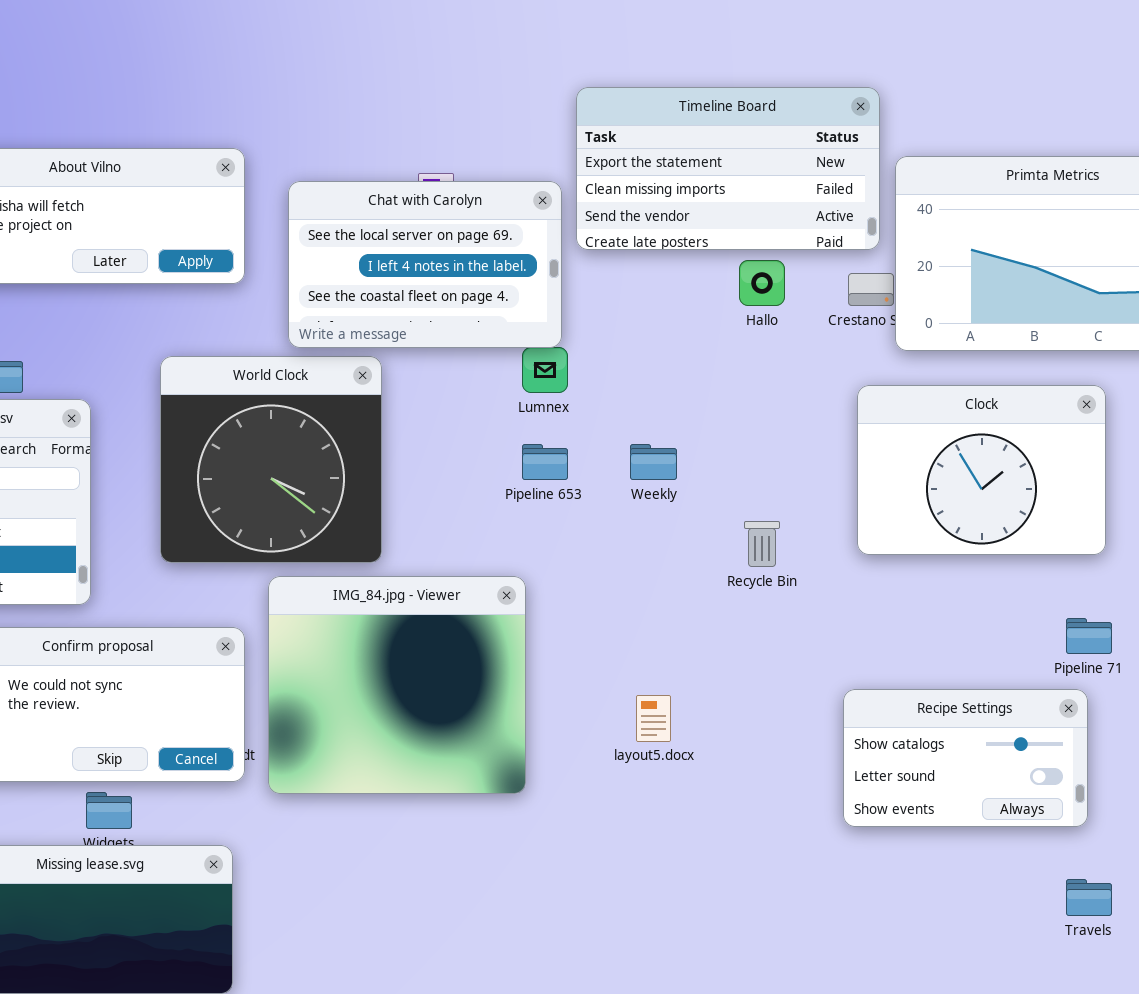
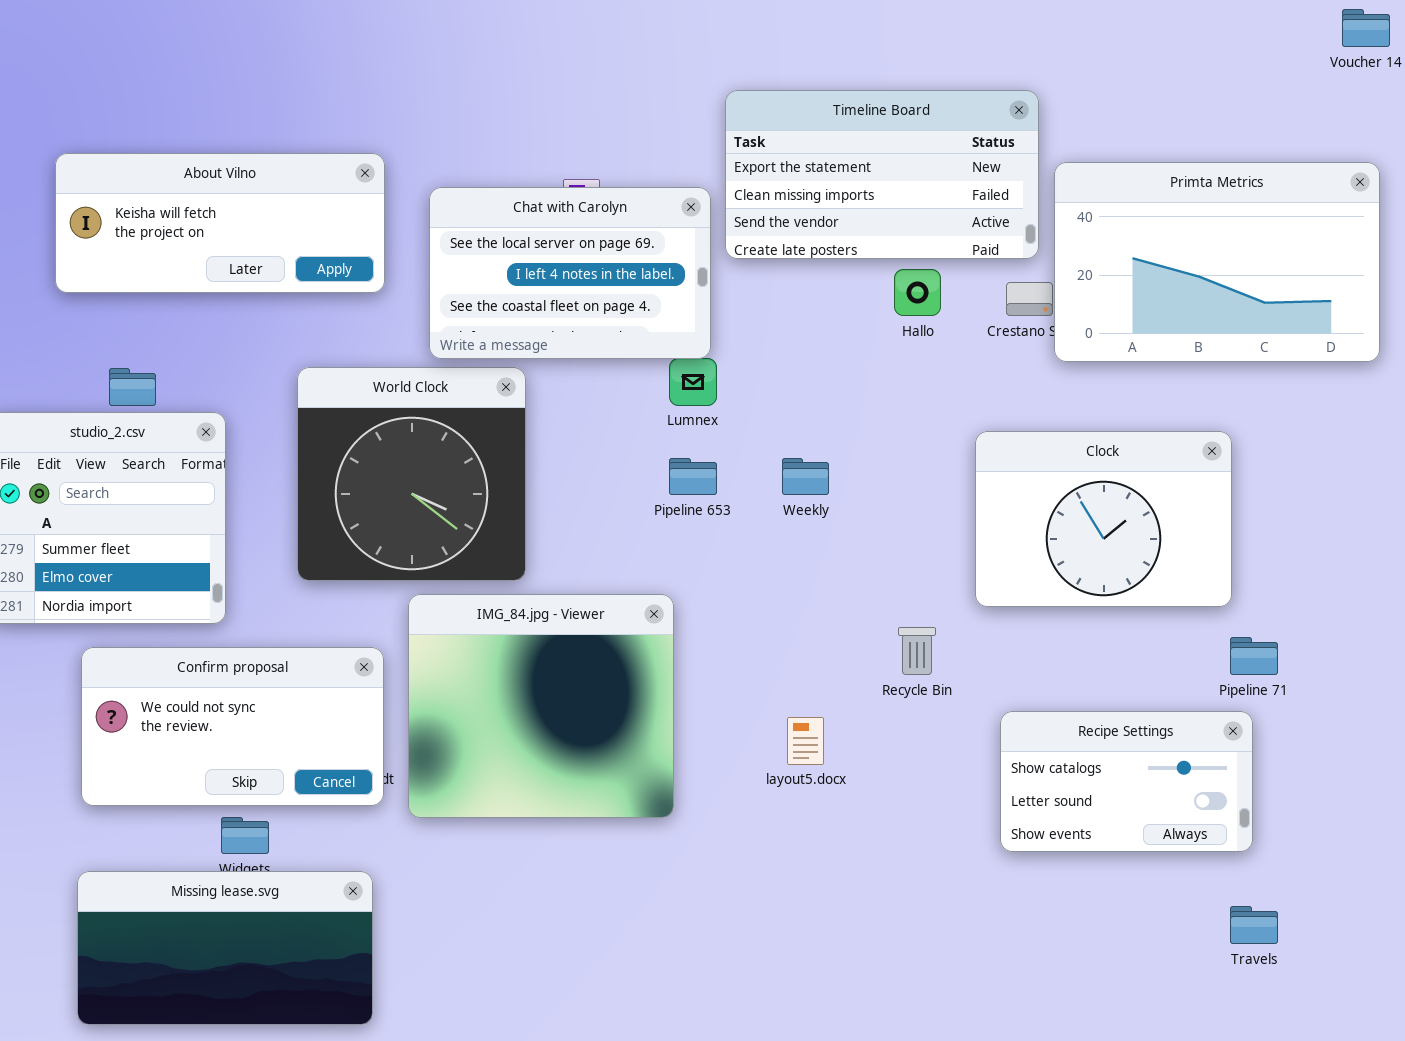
Clock: [857,385,1106,555] -> [975,431,1232,607], moved
Recycle Bin: [744,521,780,567] -> [898,627,936,675], moved

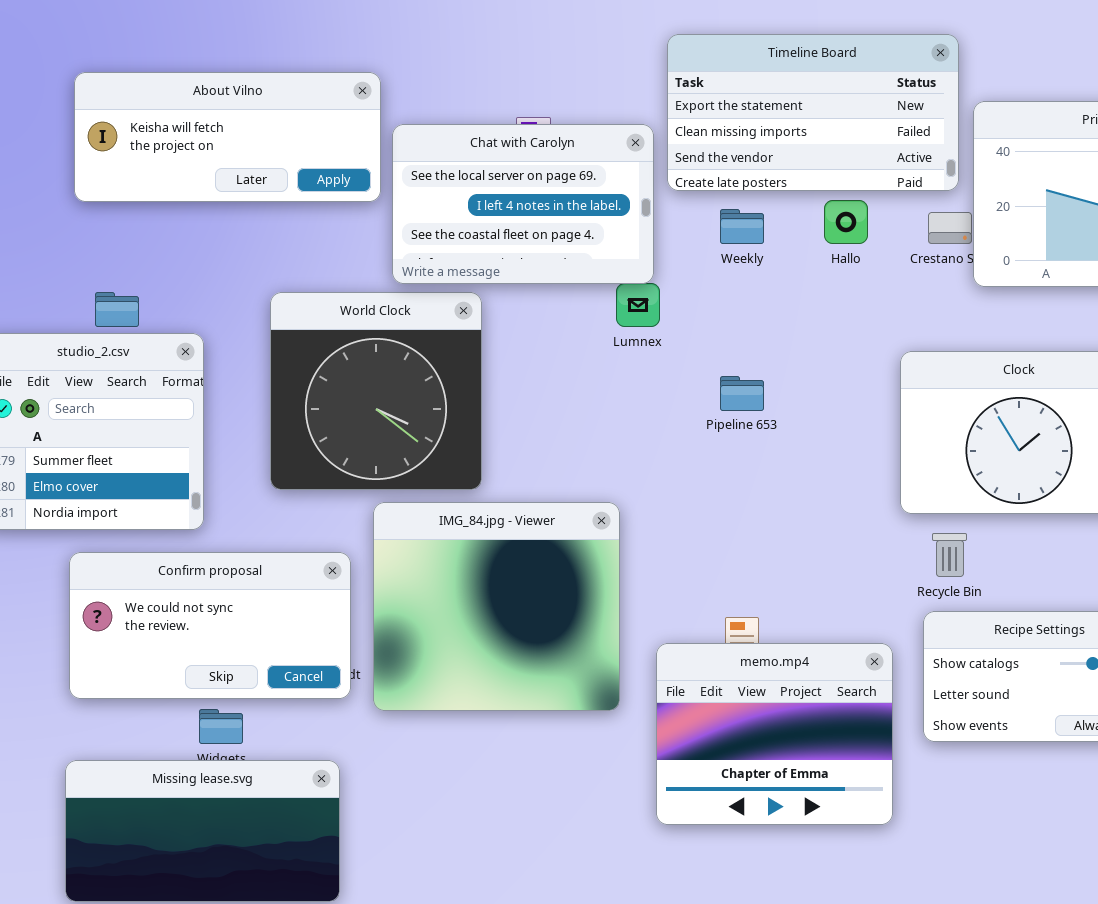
About Vilno: [55,153,385,293] -> [74,72,381,202], moved
Pipeline 653: [669,458,717,495] -> [720,376,764,411], moved
Weekly: [782,458,829,495] -> [720,209,764,244], moved
Recycle Bin: [898,627,936,675] -> [932,533,967,577], moved
memo.mp4: none -> [656,643,893,825], opened

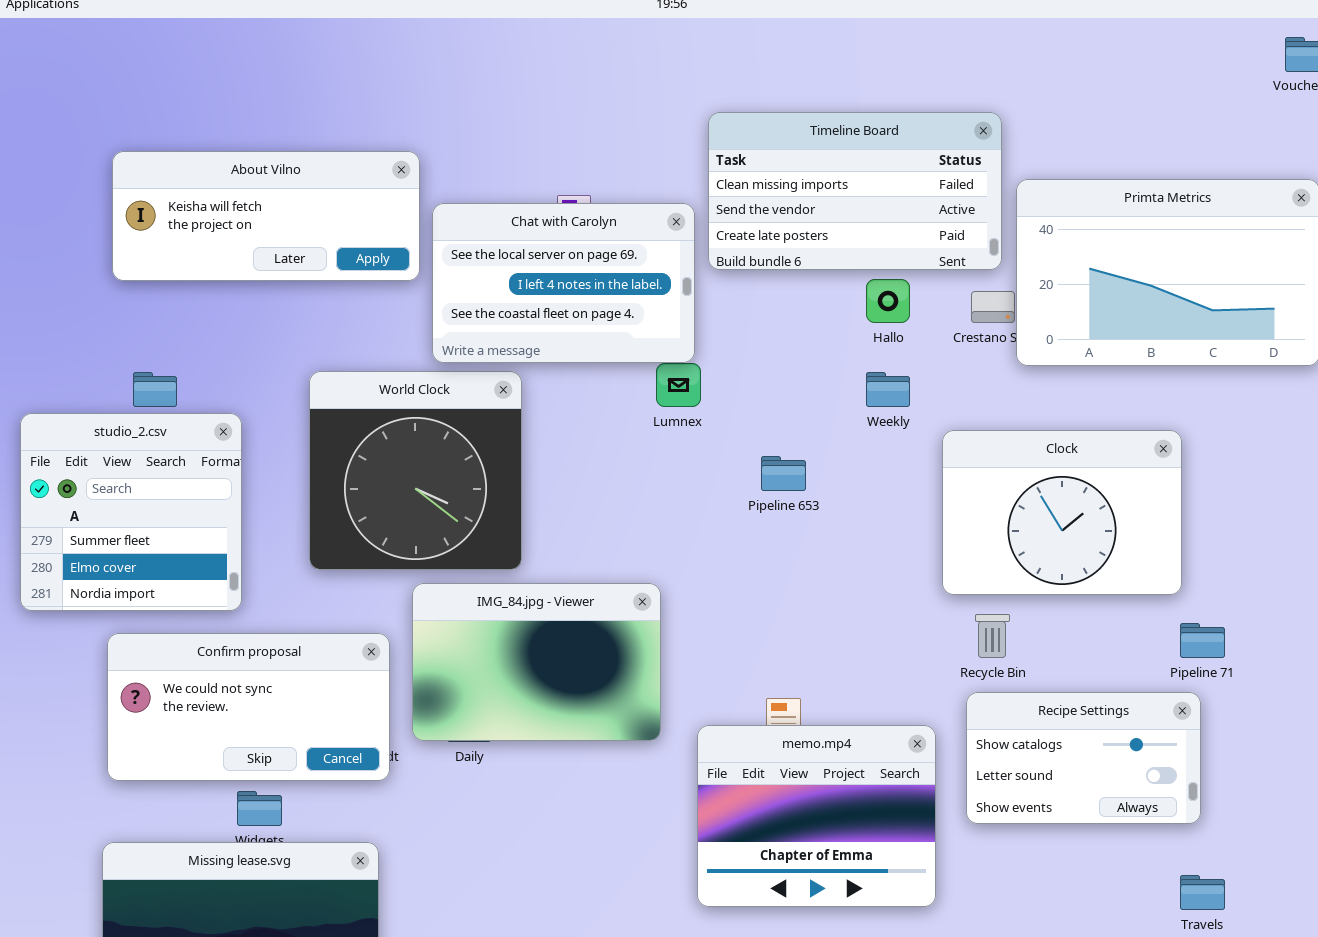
Timeline Board: [667,34,959,191] -> [708,112,1002,270], scrolled down 1 row
Weekly: [720,209,764,244] -> [866,372,910,407], moved
IMG_84.jpg - Viewer: [373,502,620,711] -> [412,583,661,741], resized

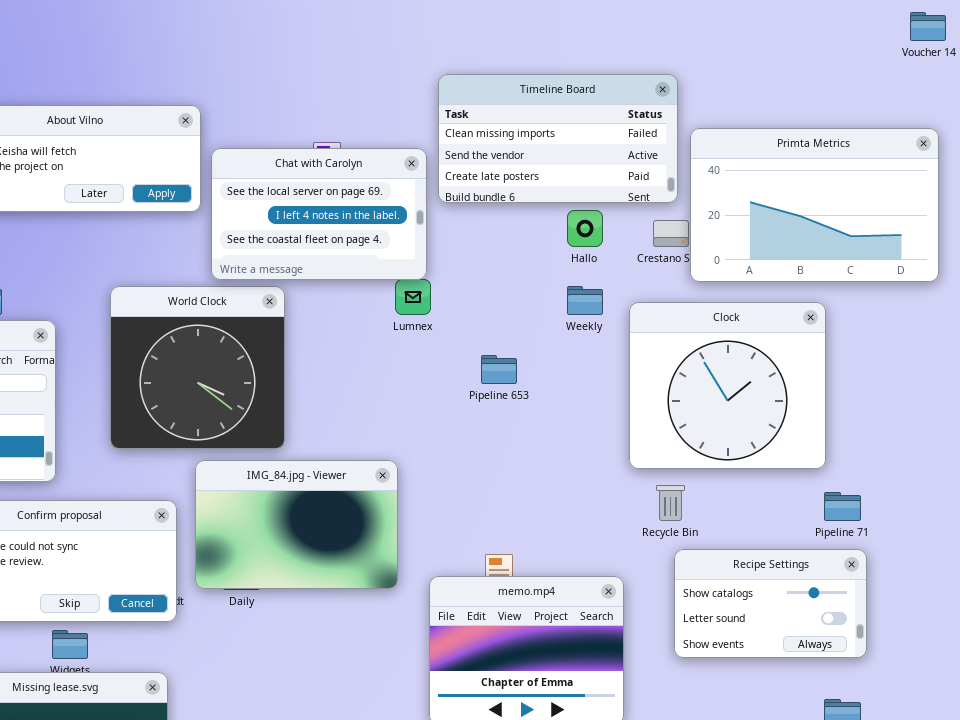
Clock: [942,430,1182,595] -> [629,302,826,469], resized
Recipe Settings: [966,692,1201,824] -> [674,549,867,658], moved

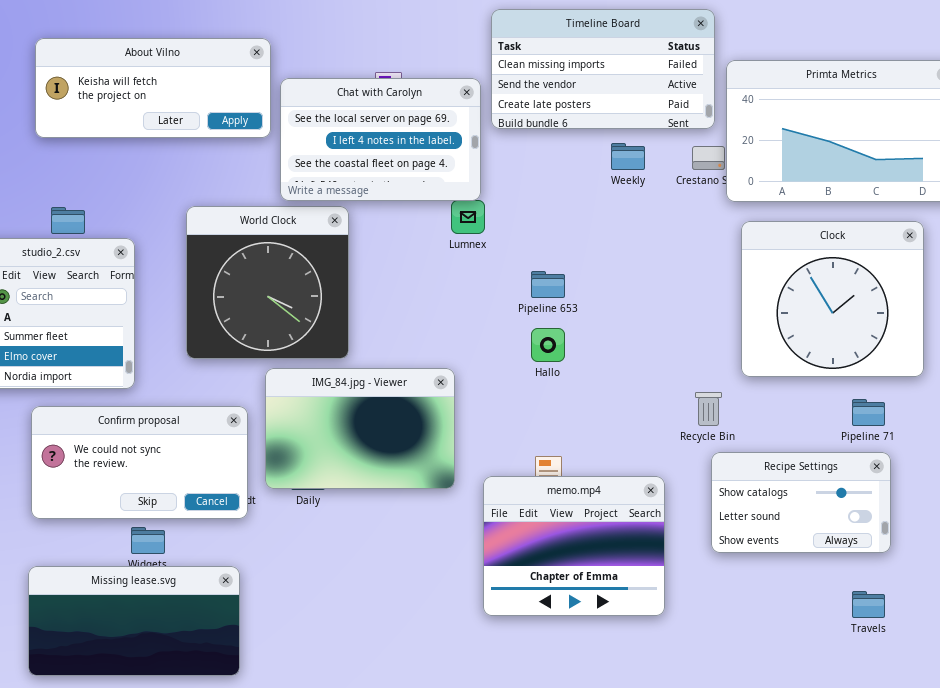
Hallo: [567,210,603,247] -> [531,328,565,362], moved
Weekly: [567,286,603,315] -> [611,143,645,170], moved
Clock: [629,302,826,469] -> [741,221,924,377], moved

